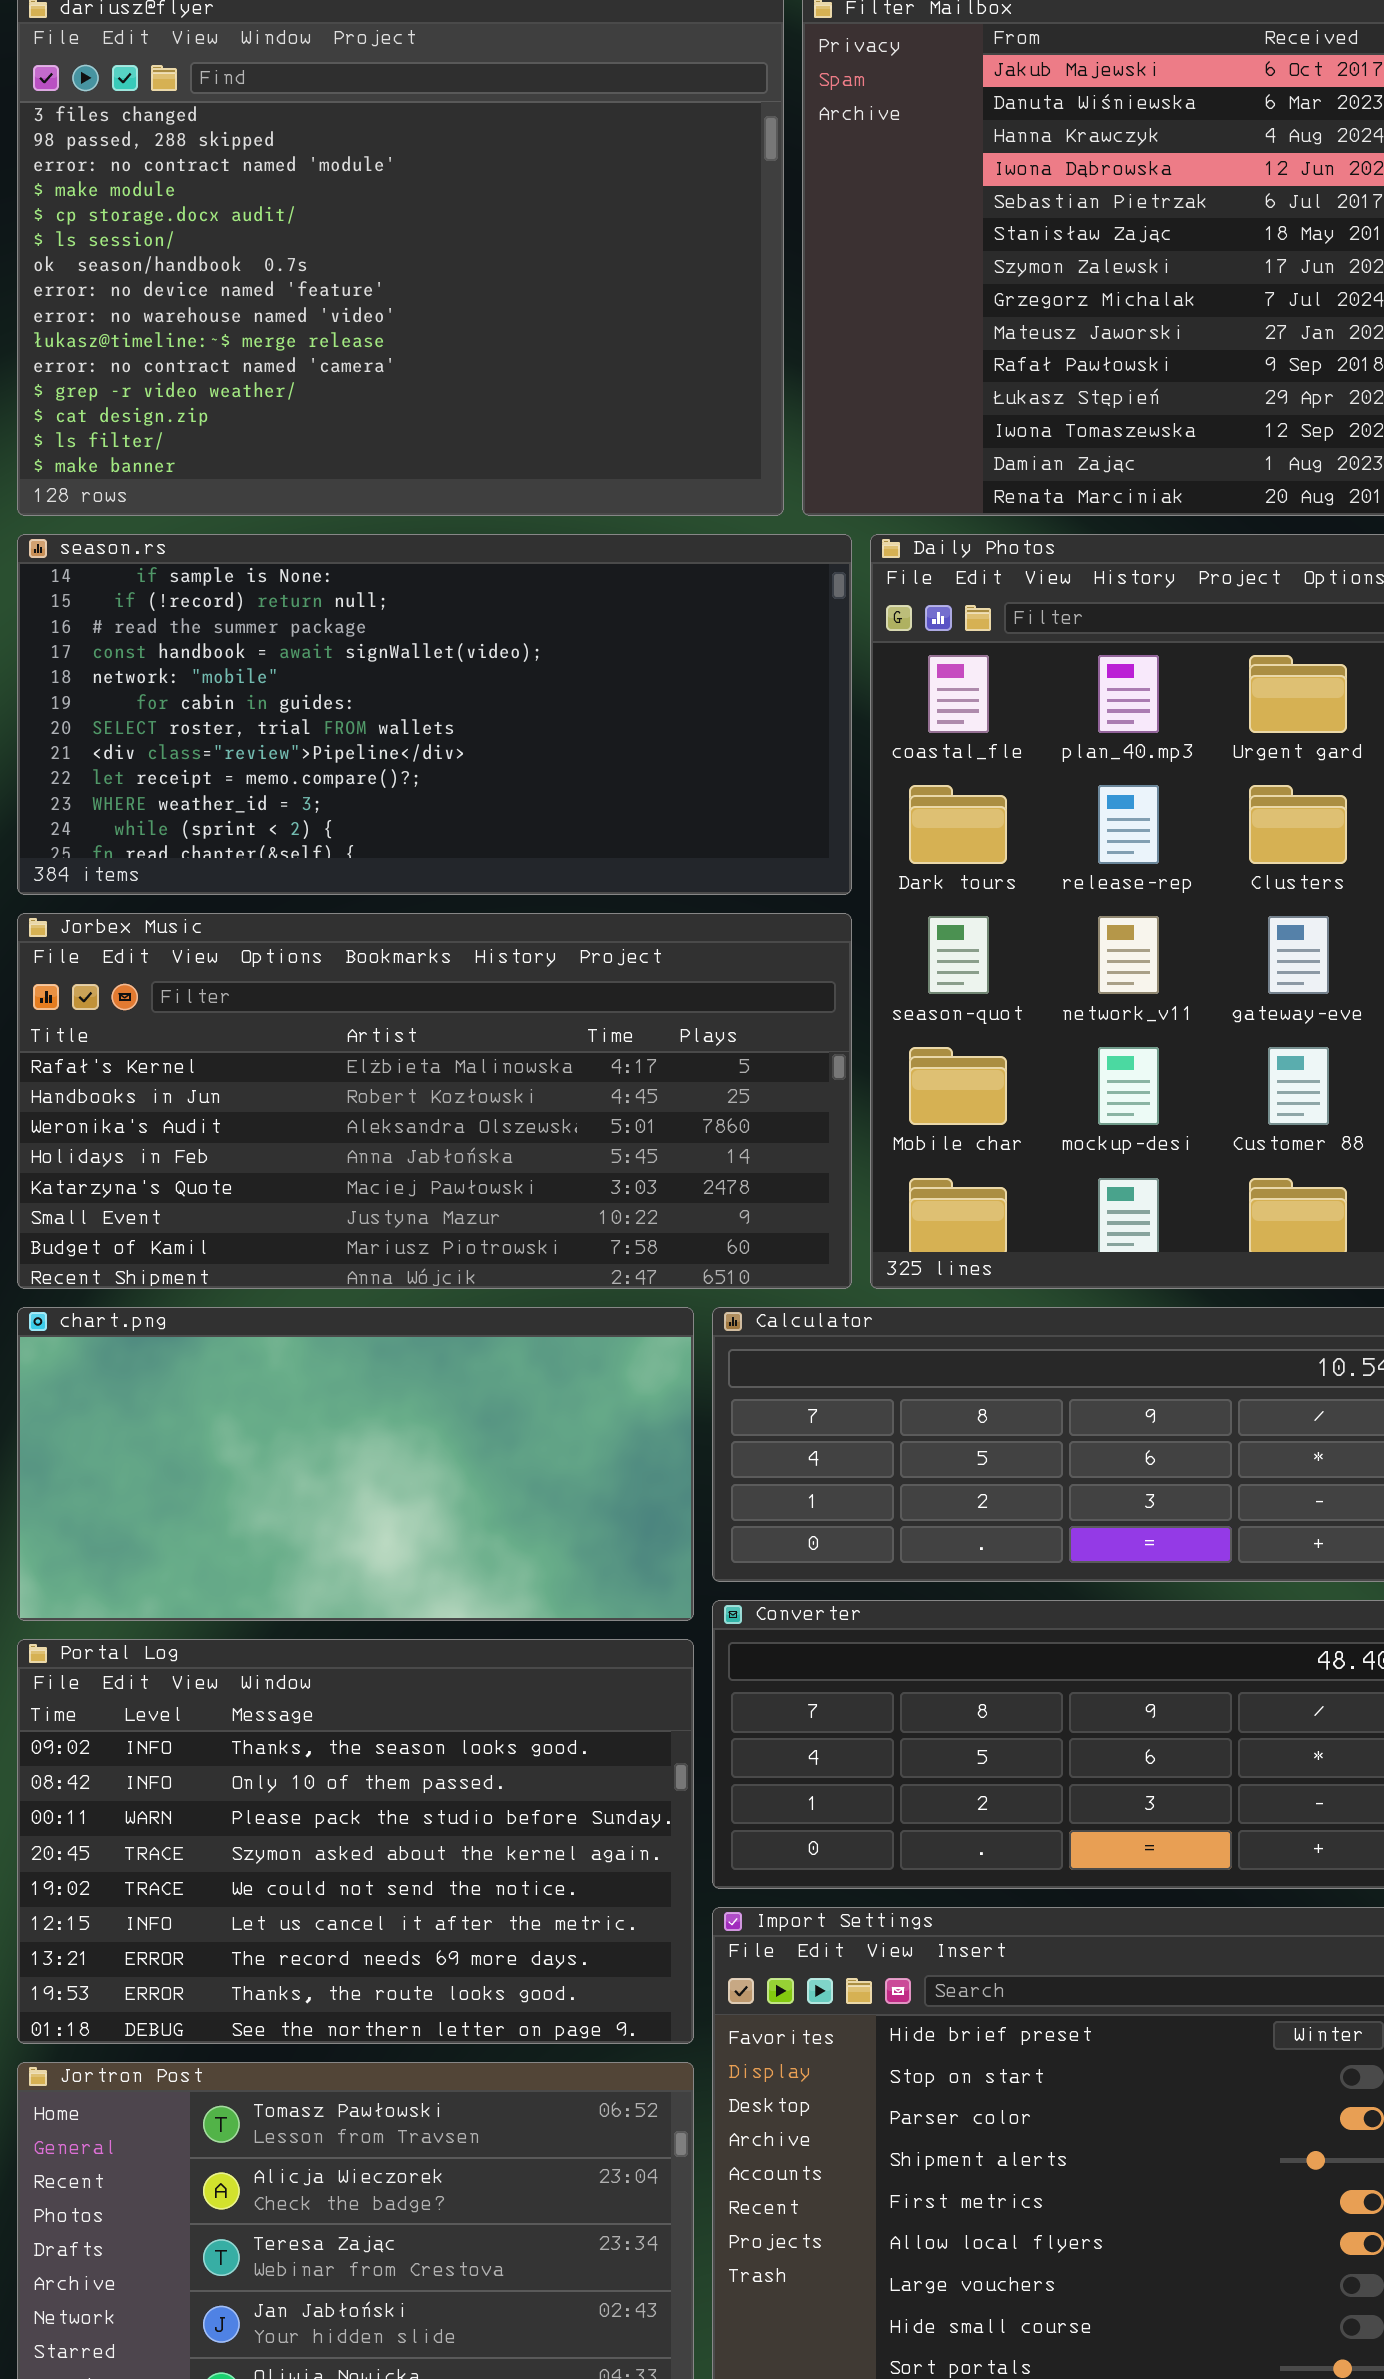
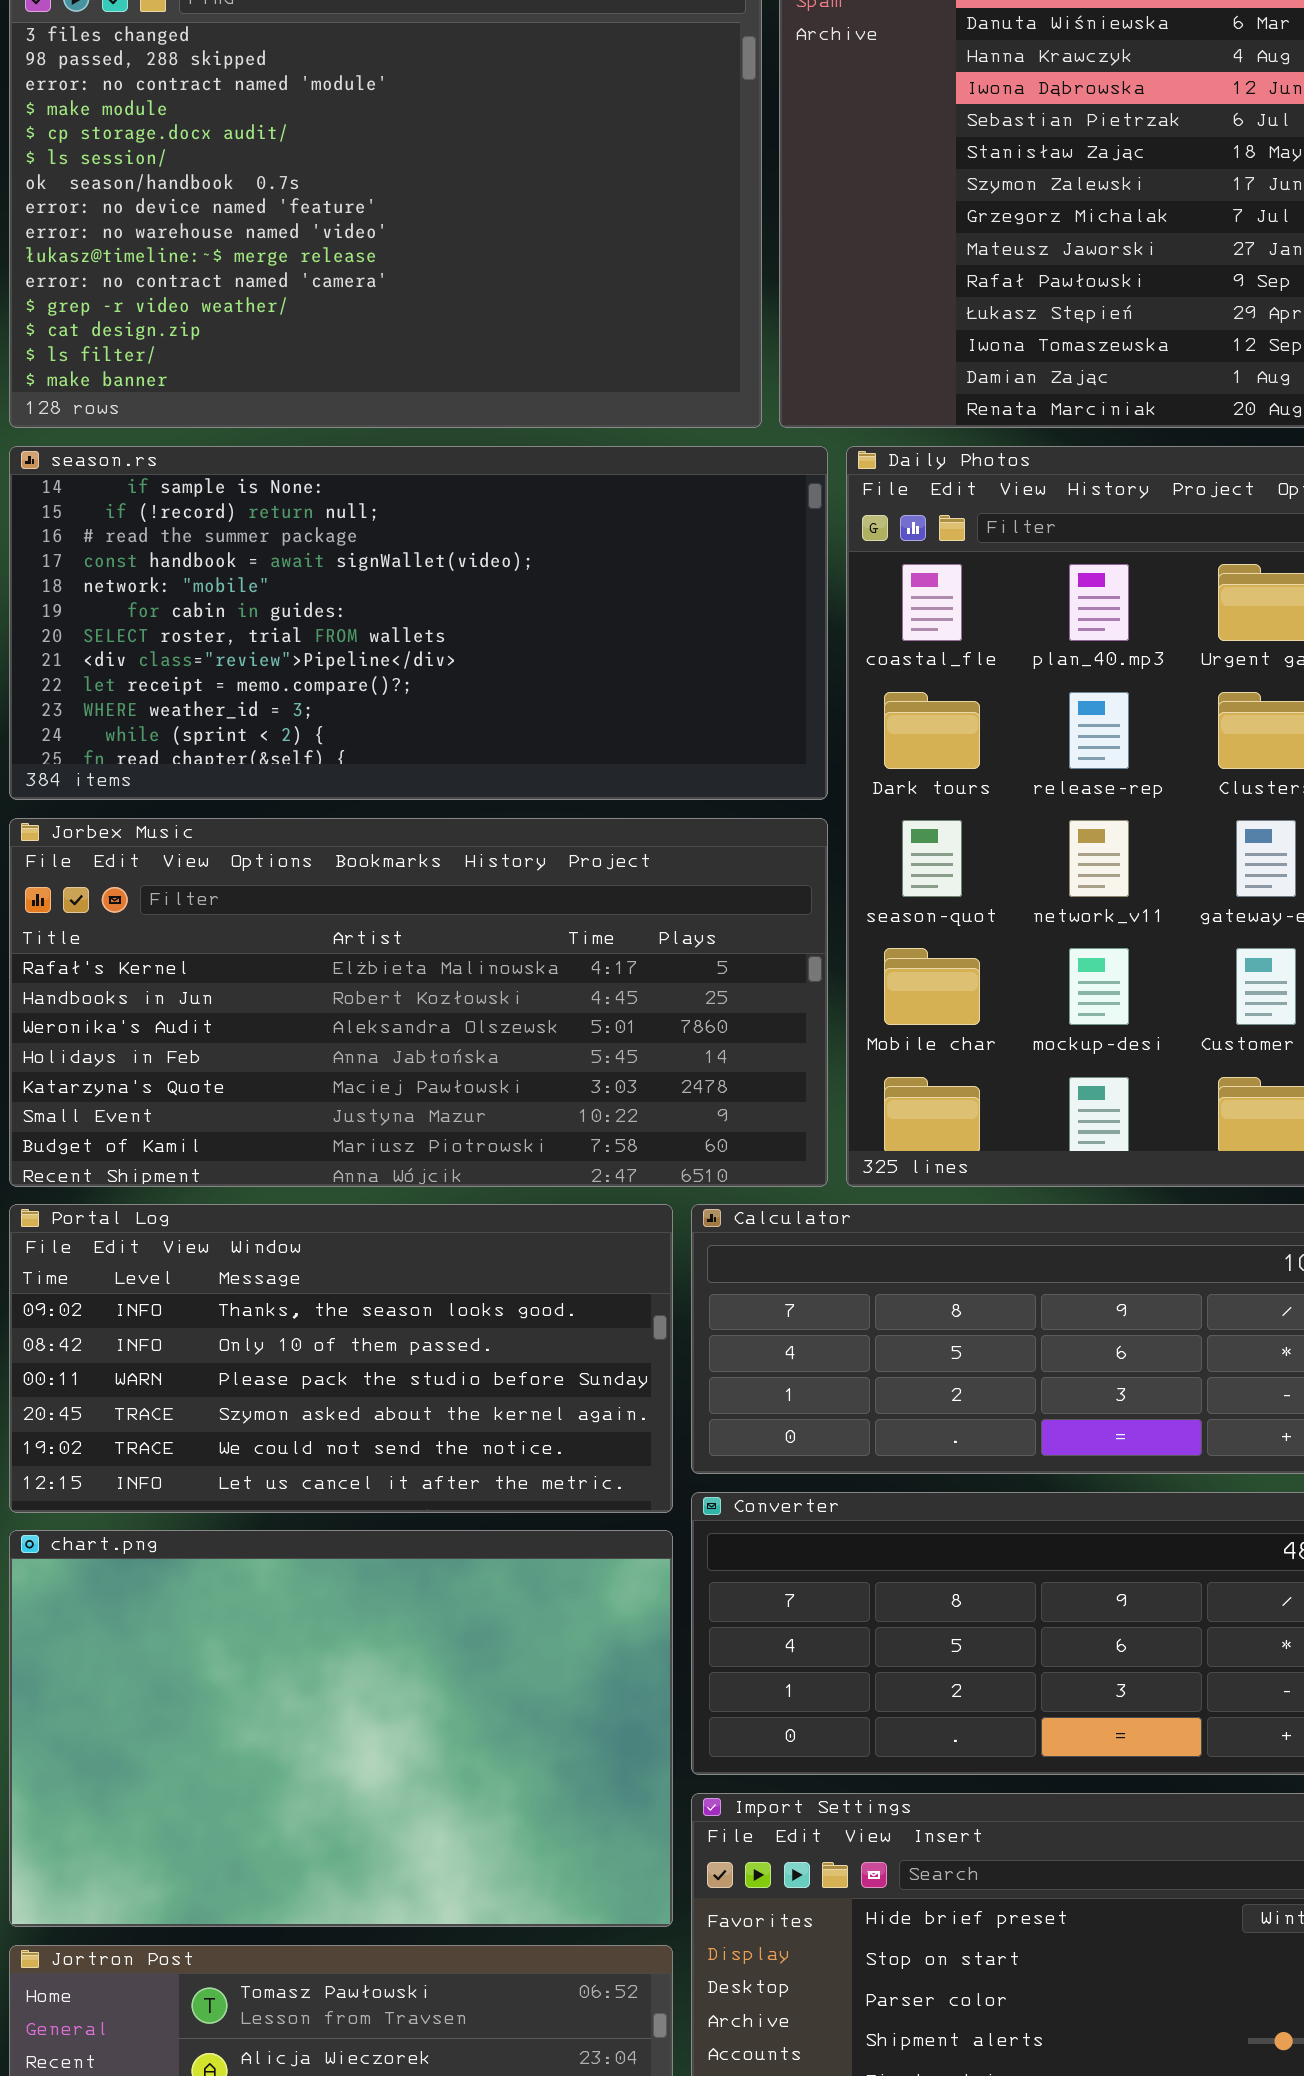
chart.png: [17,1307,694,1621] -> [9,1530,673,1927], moved, resized
Portal Log: [17,1639,694,2044] -> [9,1204,673,1513], moved, resized

